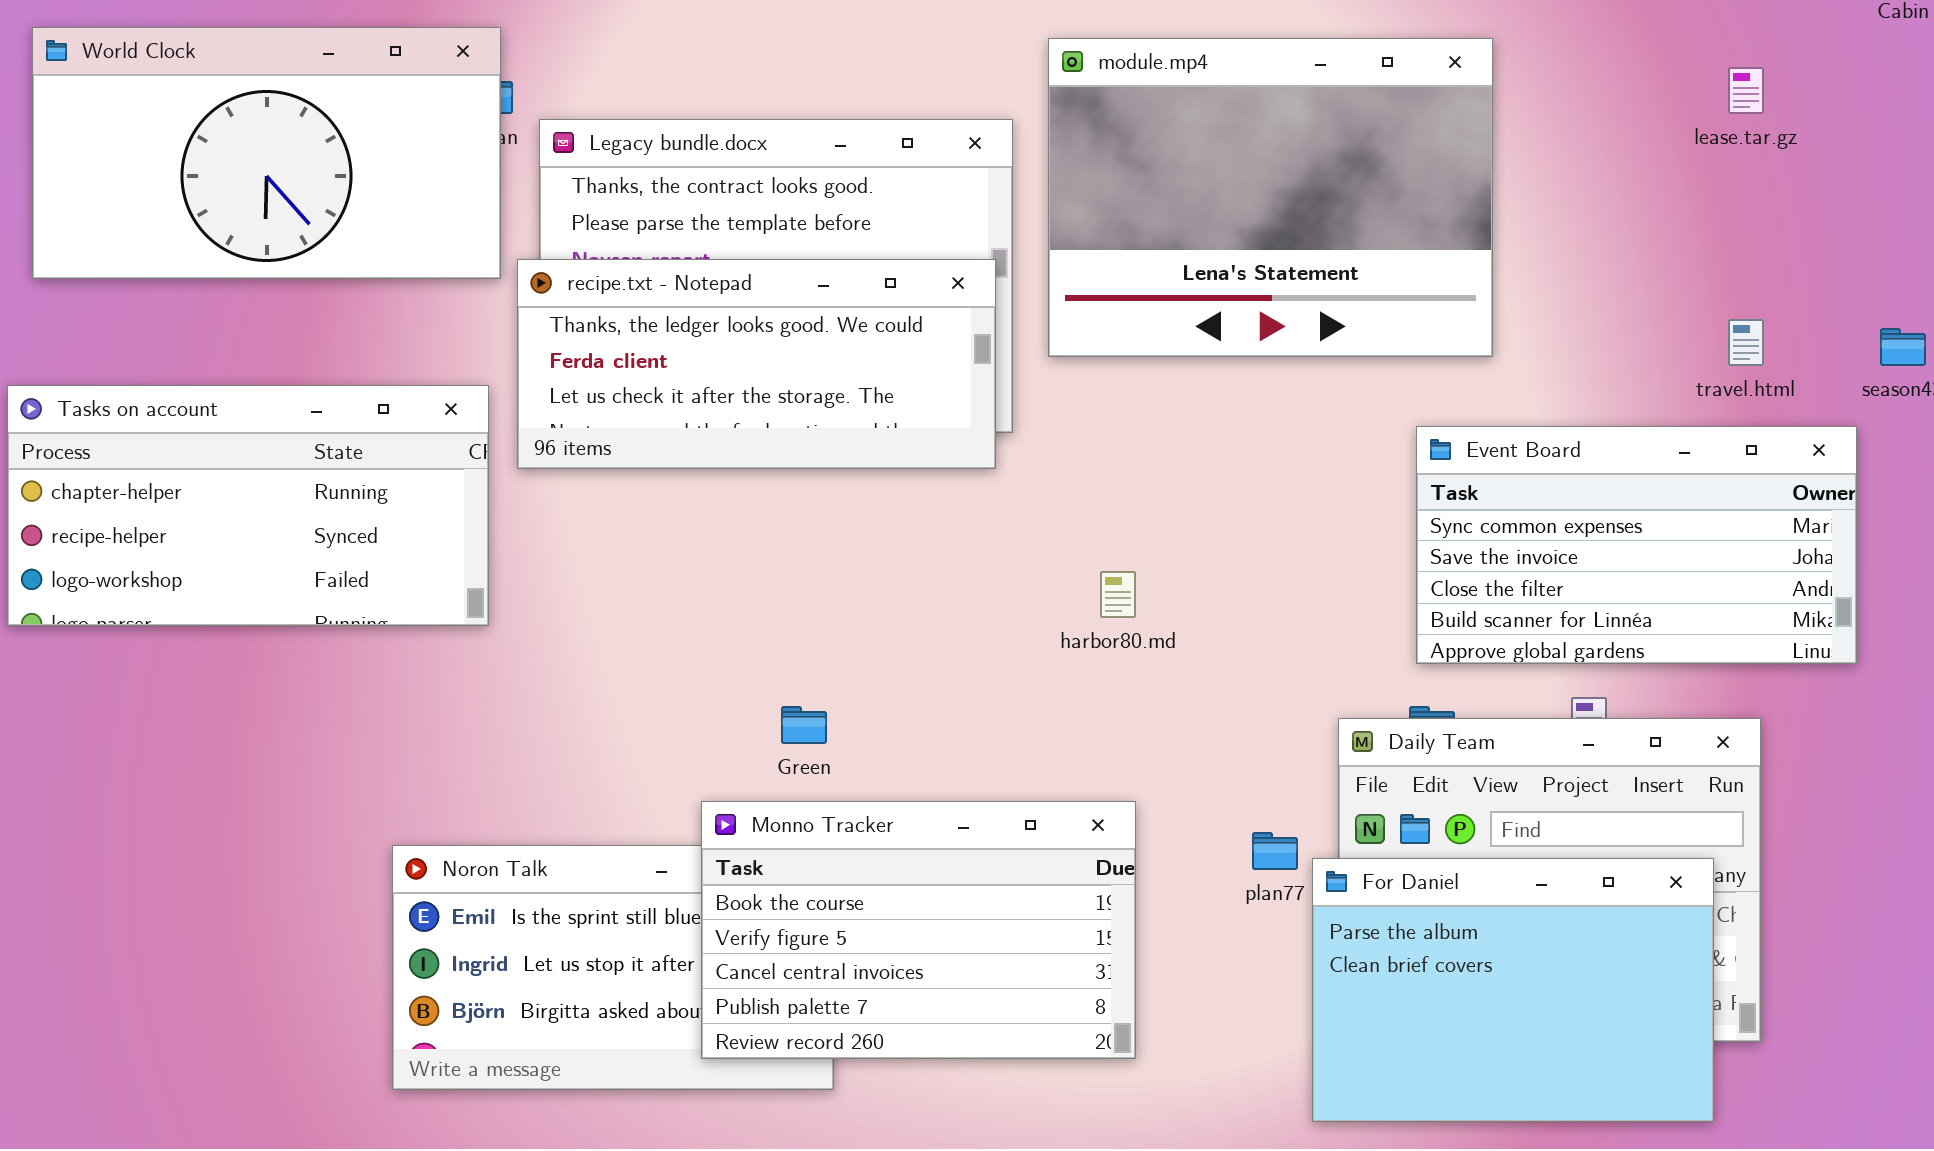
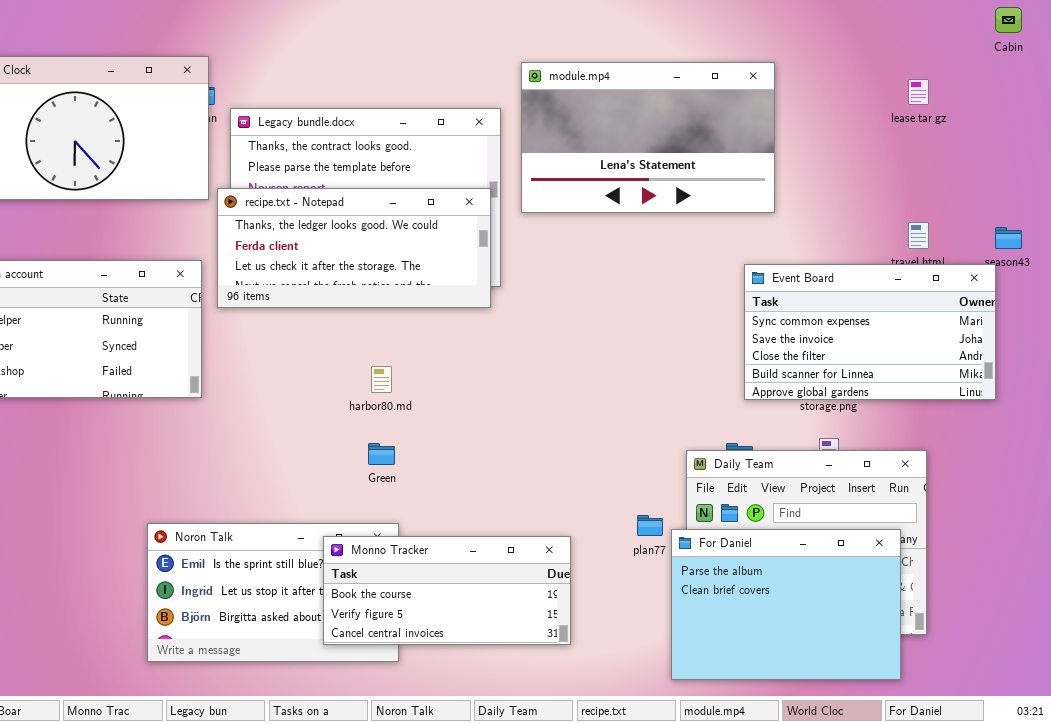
module.mp4: [1048,38,1493,357] -> [521,62,775,213], resized
Event Board: [1416,426,1857,664] -> [744,264,996,400], moved
harbor80.md: [1100,571,1136,618] -> [371,366,392,393], moved
Monno Tracker: [701,801,1136,1059] -> [323,536,571,645], resized

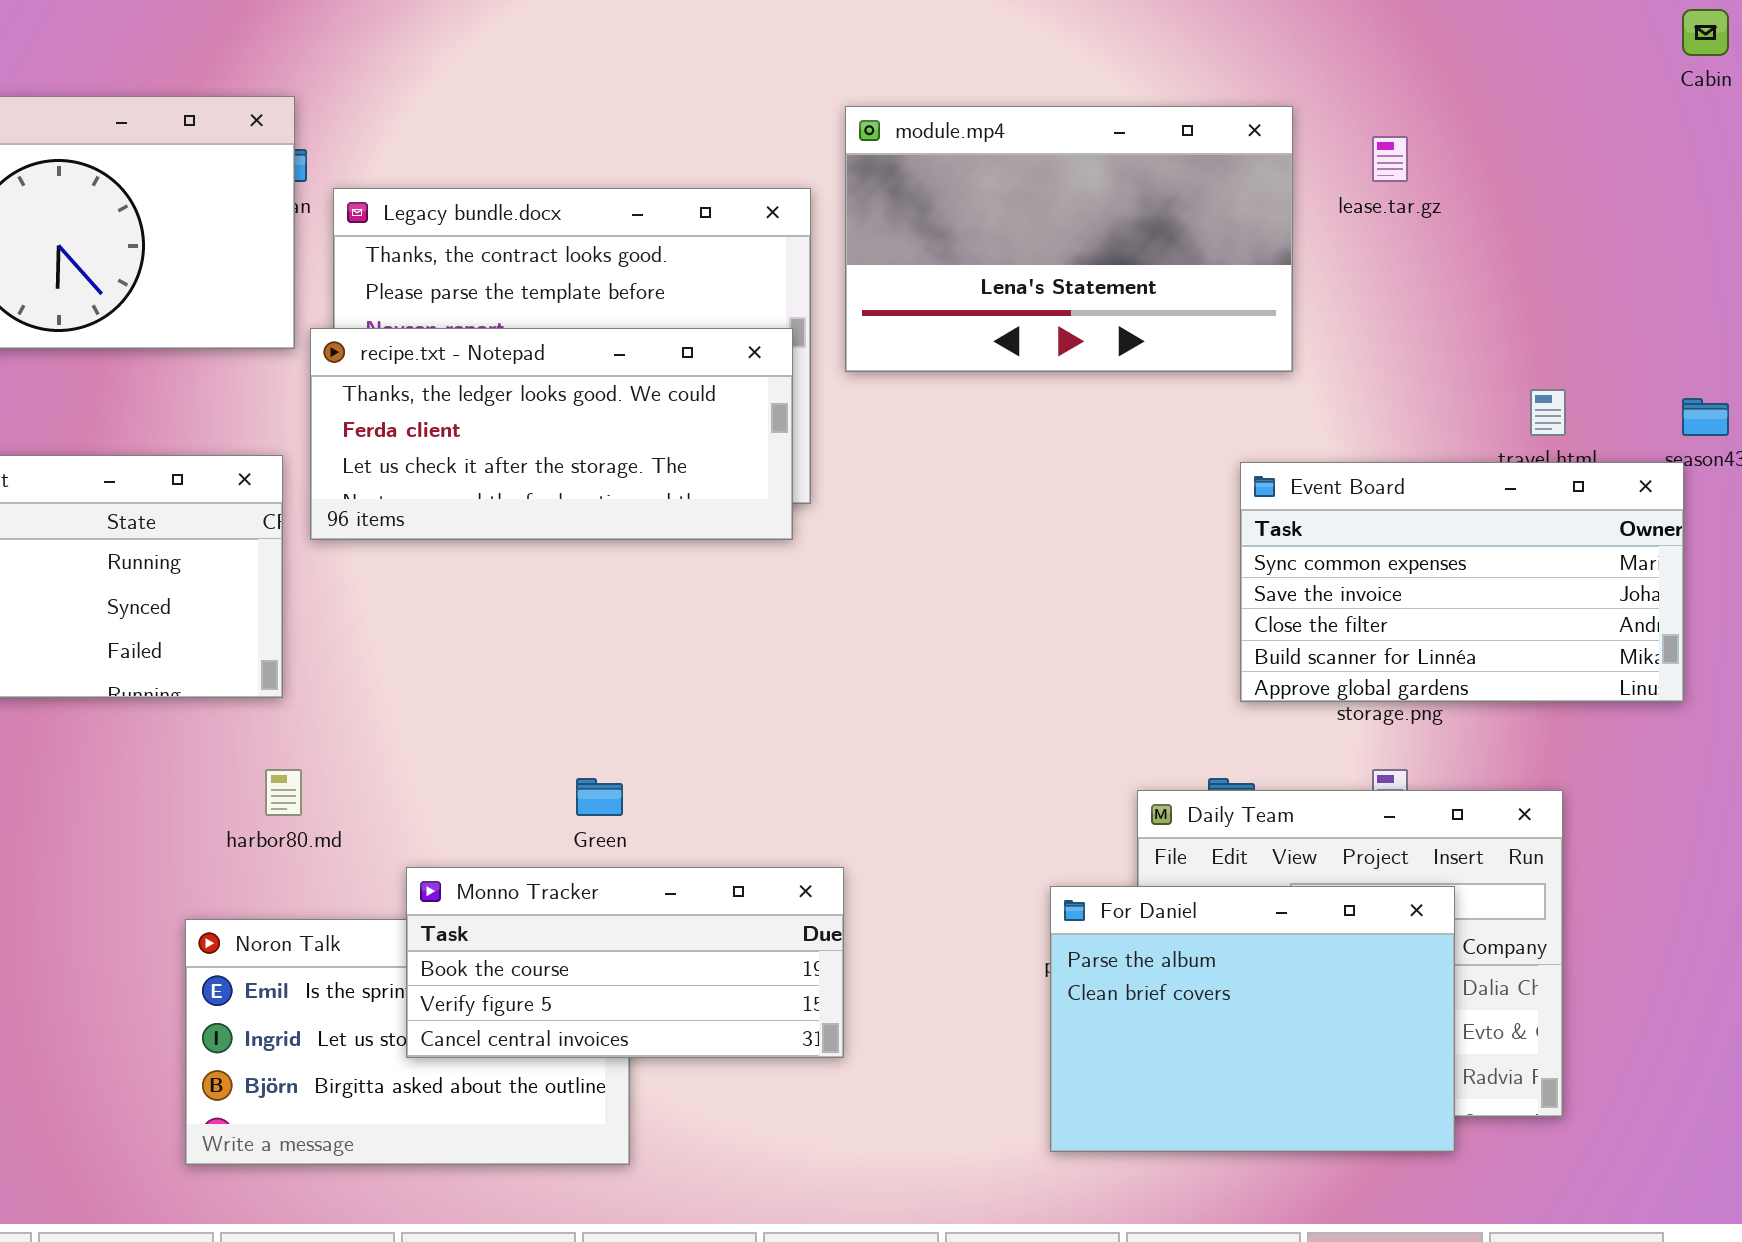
lease.tar.gz: [908,79,929,105] -> [1372,136,1408,182], moved
harbor80.md: [371,366,392,393] -> [265,769,302,816], moved
For Daniel: [671,529,901,680] -> [1050,886,1455,1152], moved
Monno Tracker: [323,536,571,645] -> [406,867,844,1058], moved

